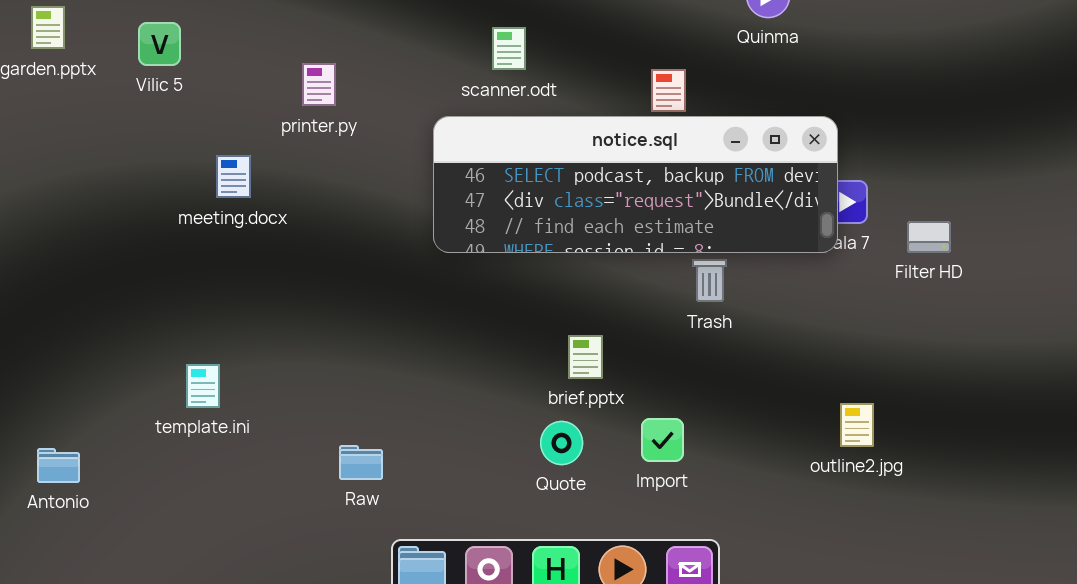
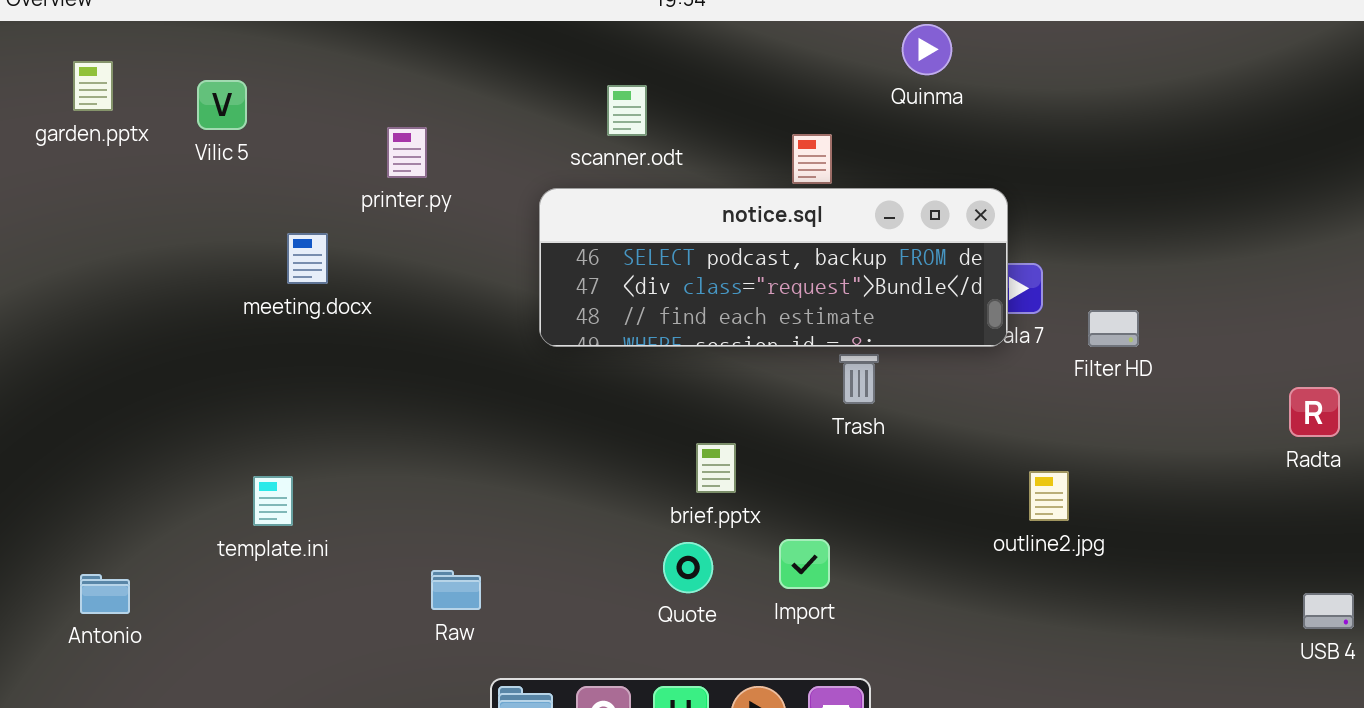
outline2.jpg: [840,403,874,447] -> [1029,471,1069,521], moved

